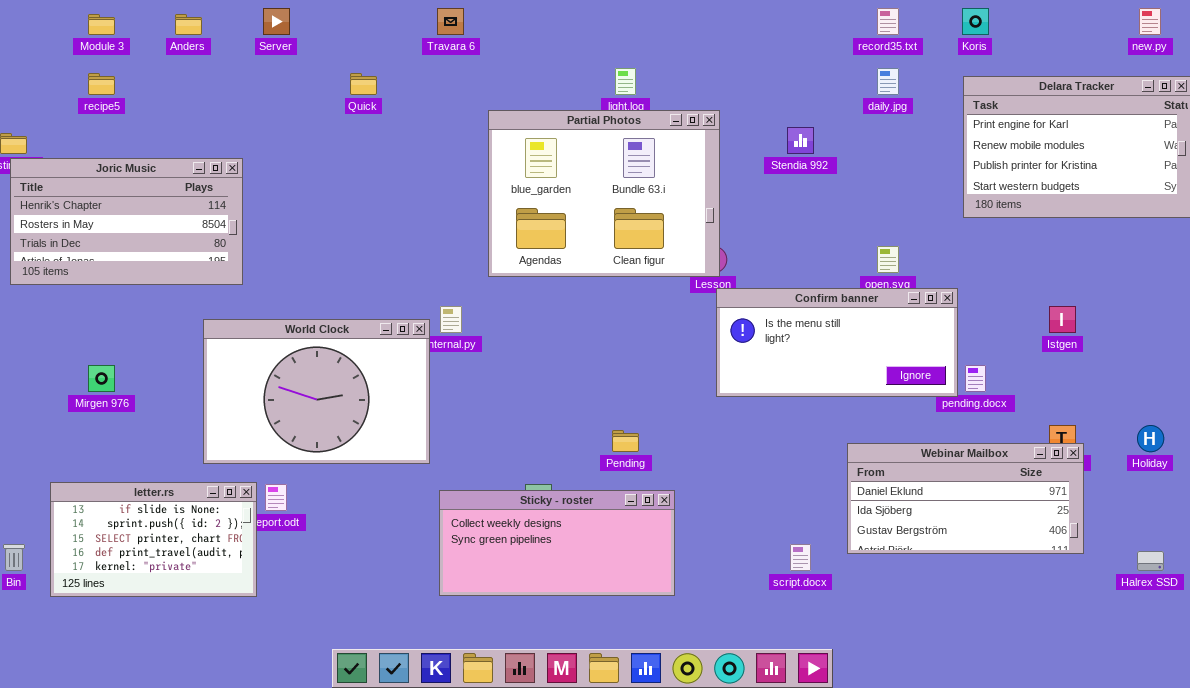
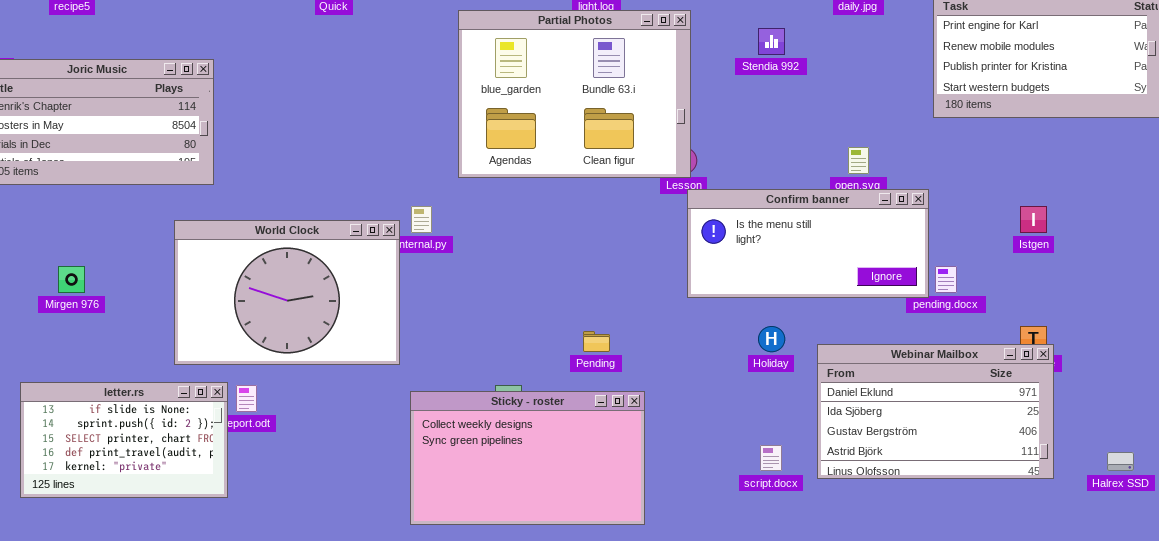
Holiday: [1137,425,1164,452] -> [758,326,785,352], moved
Webinar Mailbox: [847,443,1084,554] -> [817,344,1054,479], resized
Sticky - roster: [439,490,675,596] -> [410,391,645,525], resized

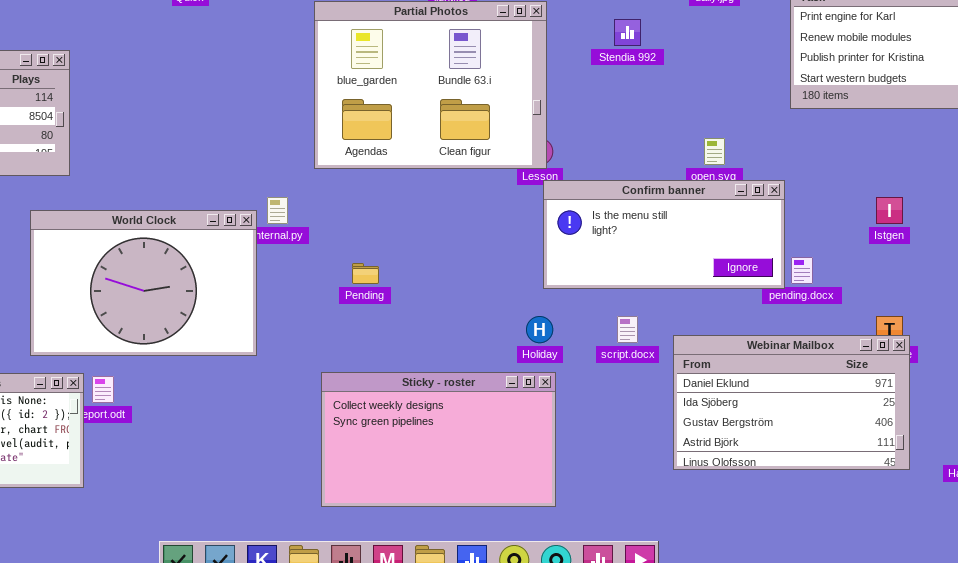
Holiday: [758,326,785,352] -> [526,316,553,343], moved
Pending: [583,331,610,352] -> [352,263,379,284], moved
Sticky - roster: [410,391,645,525] -> [321,372,556,507], moved
script.docx: [760,445,782,471] -> [617,316,638,343], moved

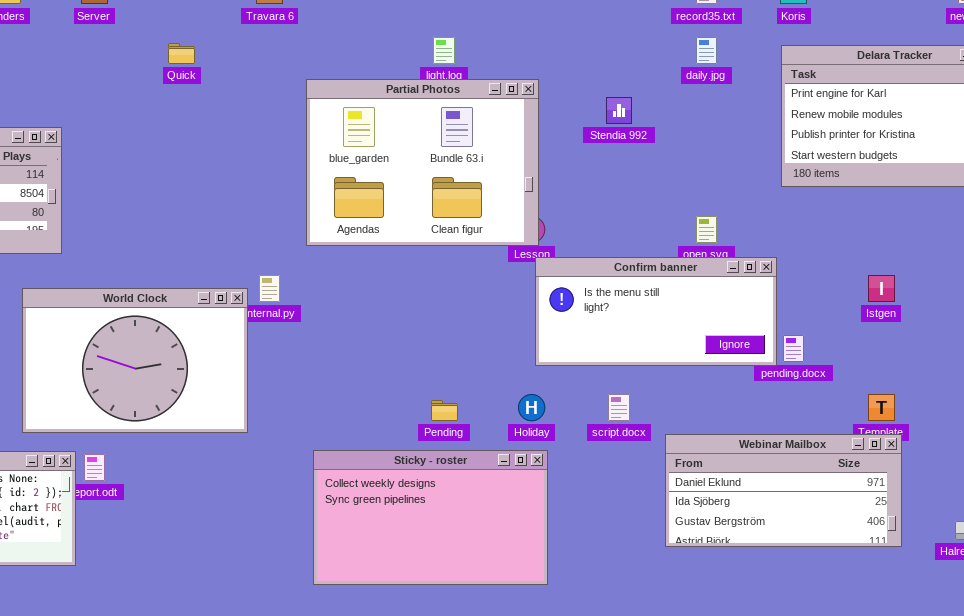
Pending: [352,263,379,284] -> [431,400,458,421], moved
Webinar Mailbox: [673,335,910,470] -> [665,434,902,547], resized

